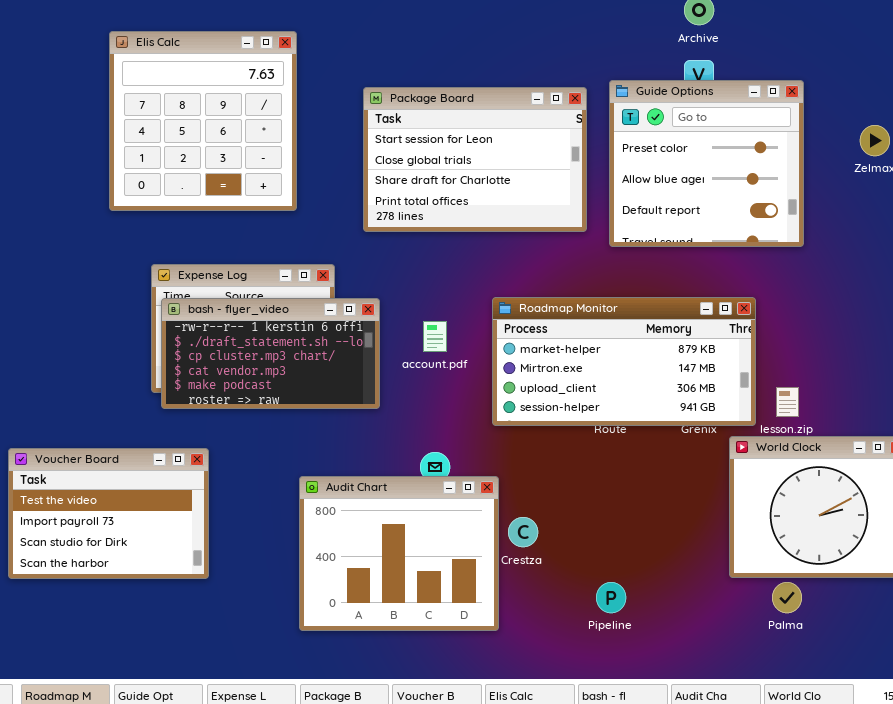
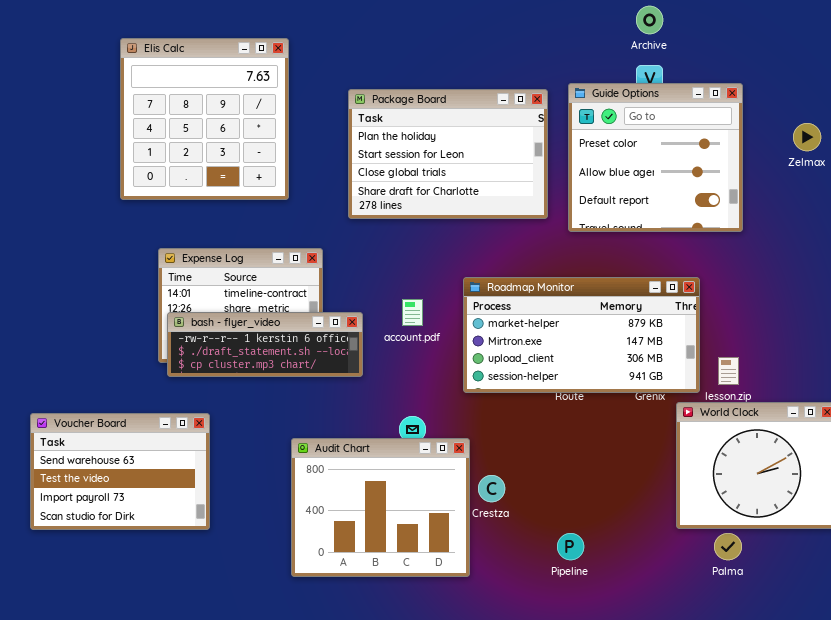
Package Board: [363,87,587,232] -> [348,89,548,219], scrolled up 1 row
bash - flyer_video: [161,298,380,409] -> [167,312,363,377], resized
Voucher Board: [8,448,209,579] -> [30,413,210,530], scrolled up 1 row

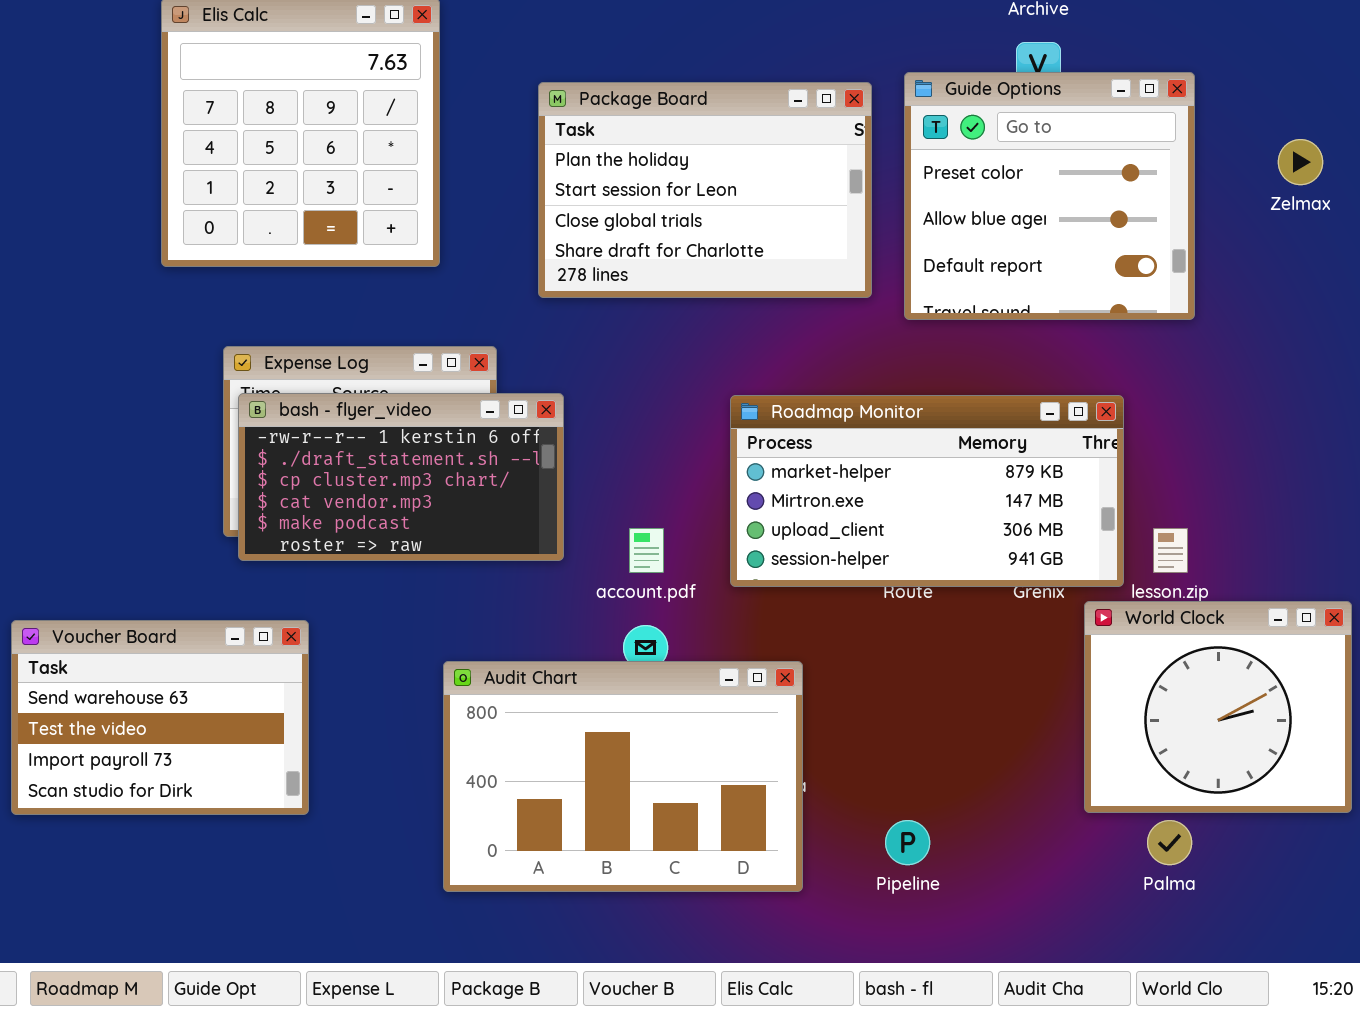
account.pdf: [402,299,423,326] -> [629,528,664,573], moved
bash - flyer_video: [167,312,363,377] -> [238,393,564,561], resized
Audit Chart: [291,438,470,577] -> [443,661,803,892], resized

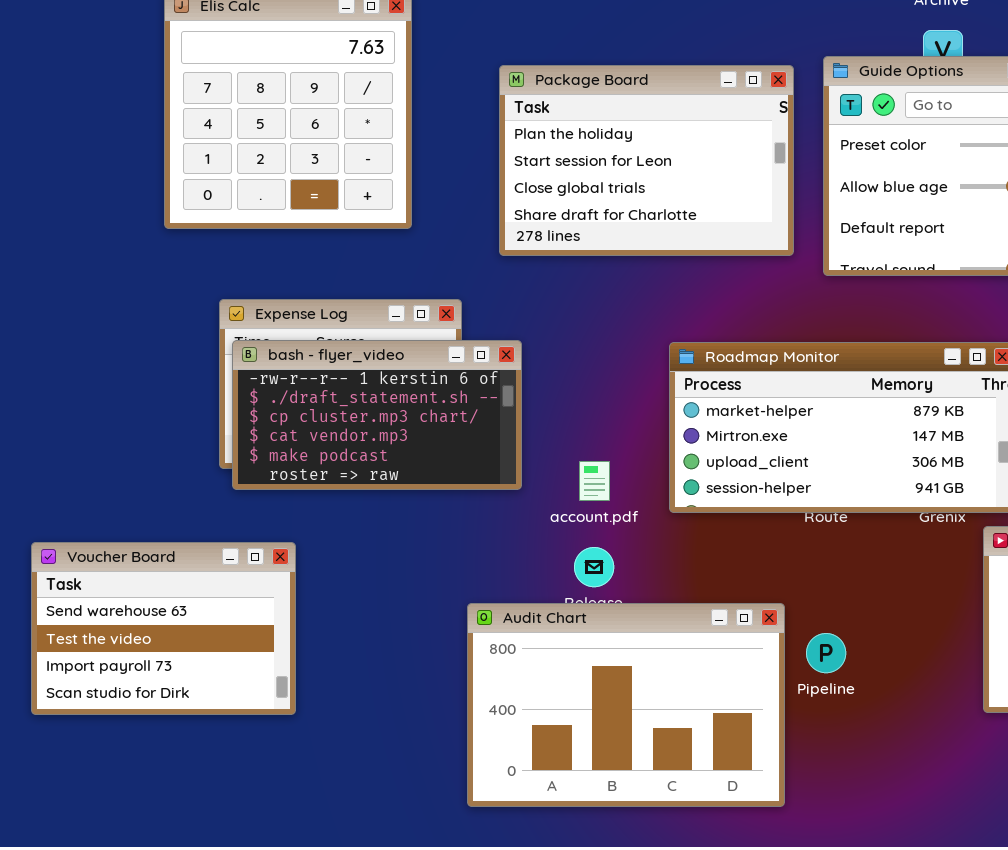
Audit Chart: [443,661,803,892] -> [467,603,785,807], moved
Pipeline: [885,820,930,865] -> [806,633,846,673], moved

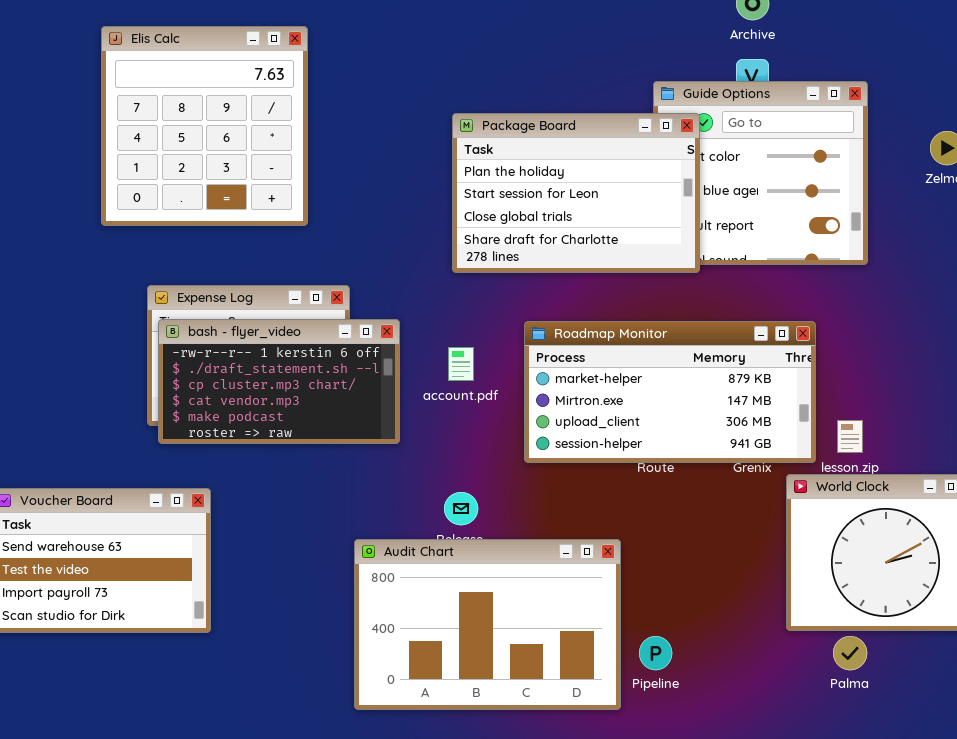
Package Board: [499,65,794,256] -> [452,113,700,273], moved
account.pdf: [579,461,610,501] -> [448,347,474,381], moved
Pipeline: [806,633,846,673] -> [639,636,672,670], moved

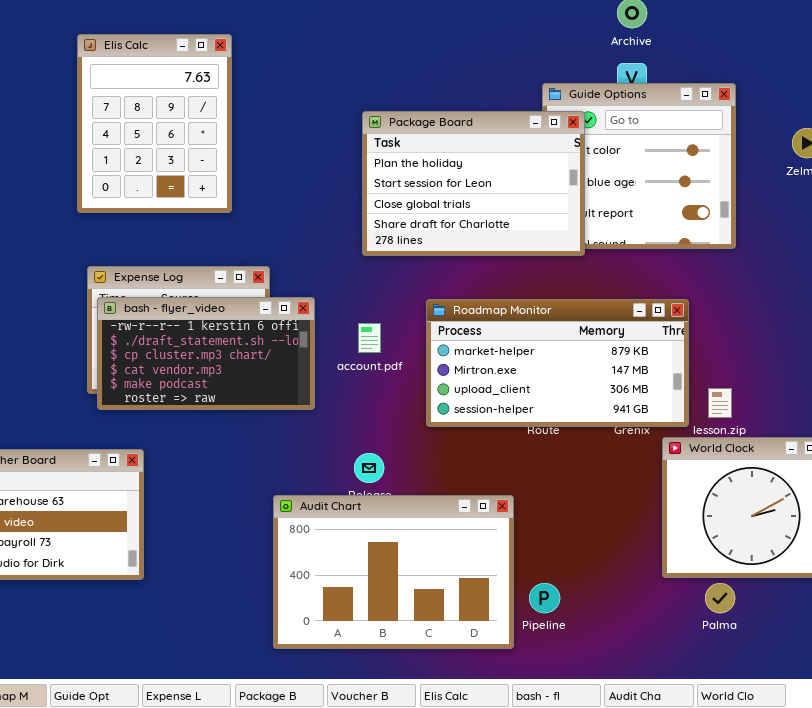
Elis Calc: [101,26,308,226] -> [77,34,232,213], resized

